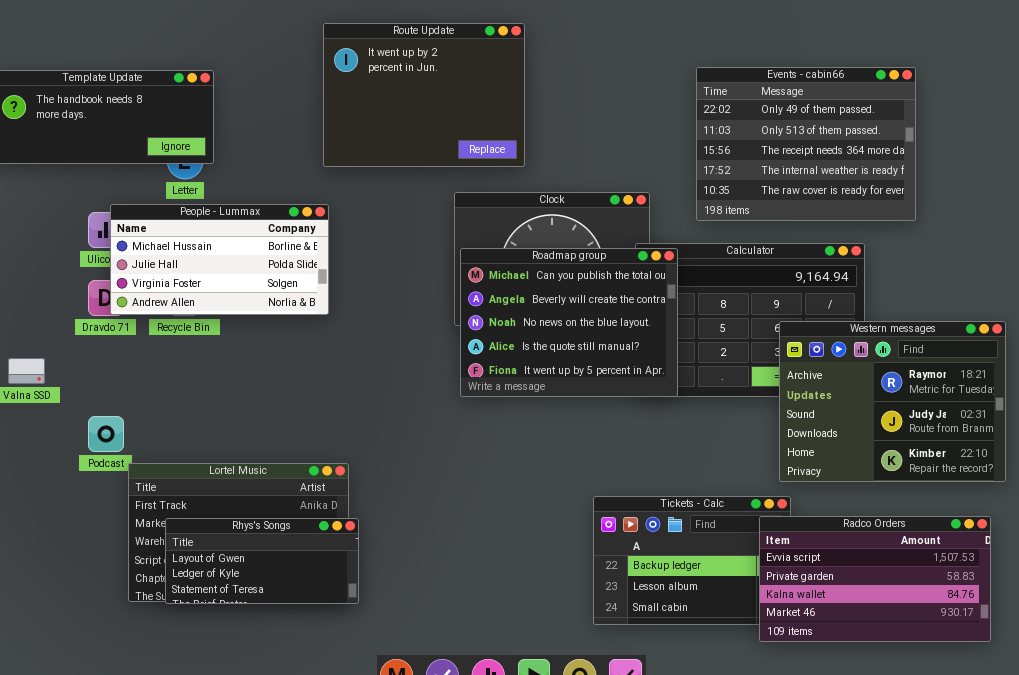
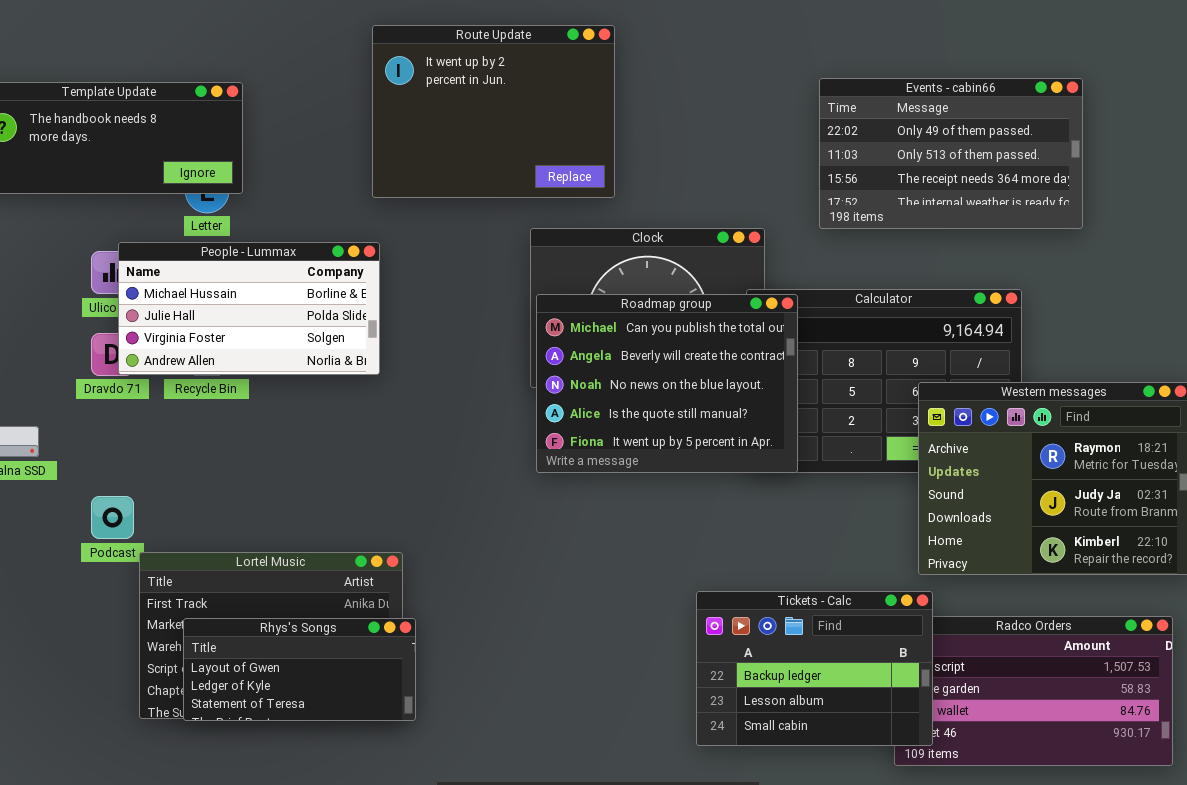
Events - cabin66: [696,67,916,221] -> [819,78,1083,229], resized
Tickets - Calc: [593,496,791,625] -> [696,591,933,746], raised

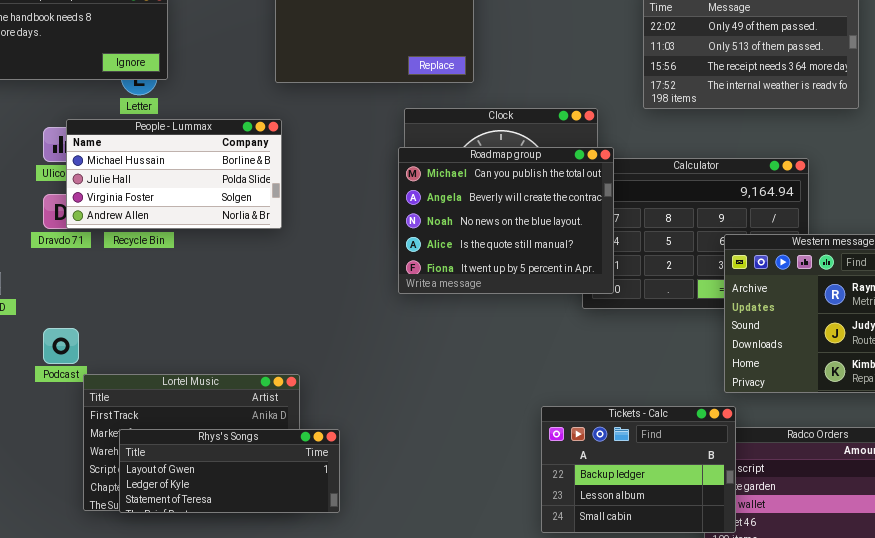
Roadmap group: [536,294,798,473] -> [398,147,614,294], moved
Rhys's Songs: [183,618,416,721] -> [119,429,340,513], resized

